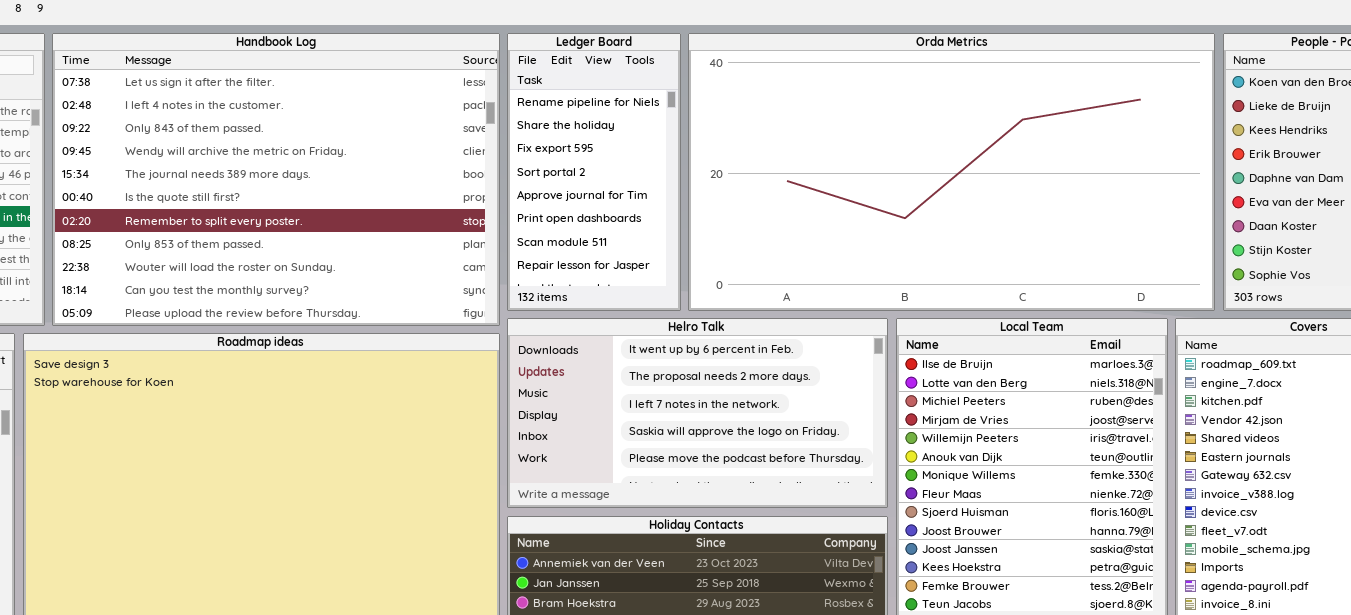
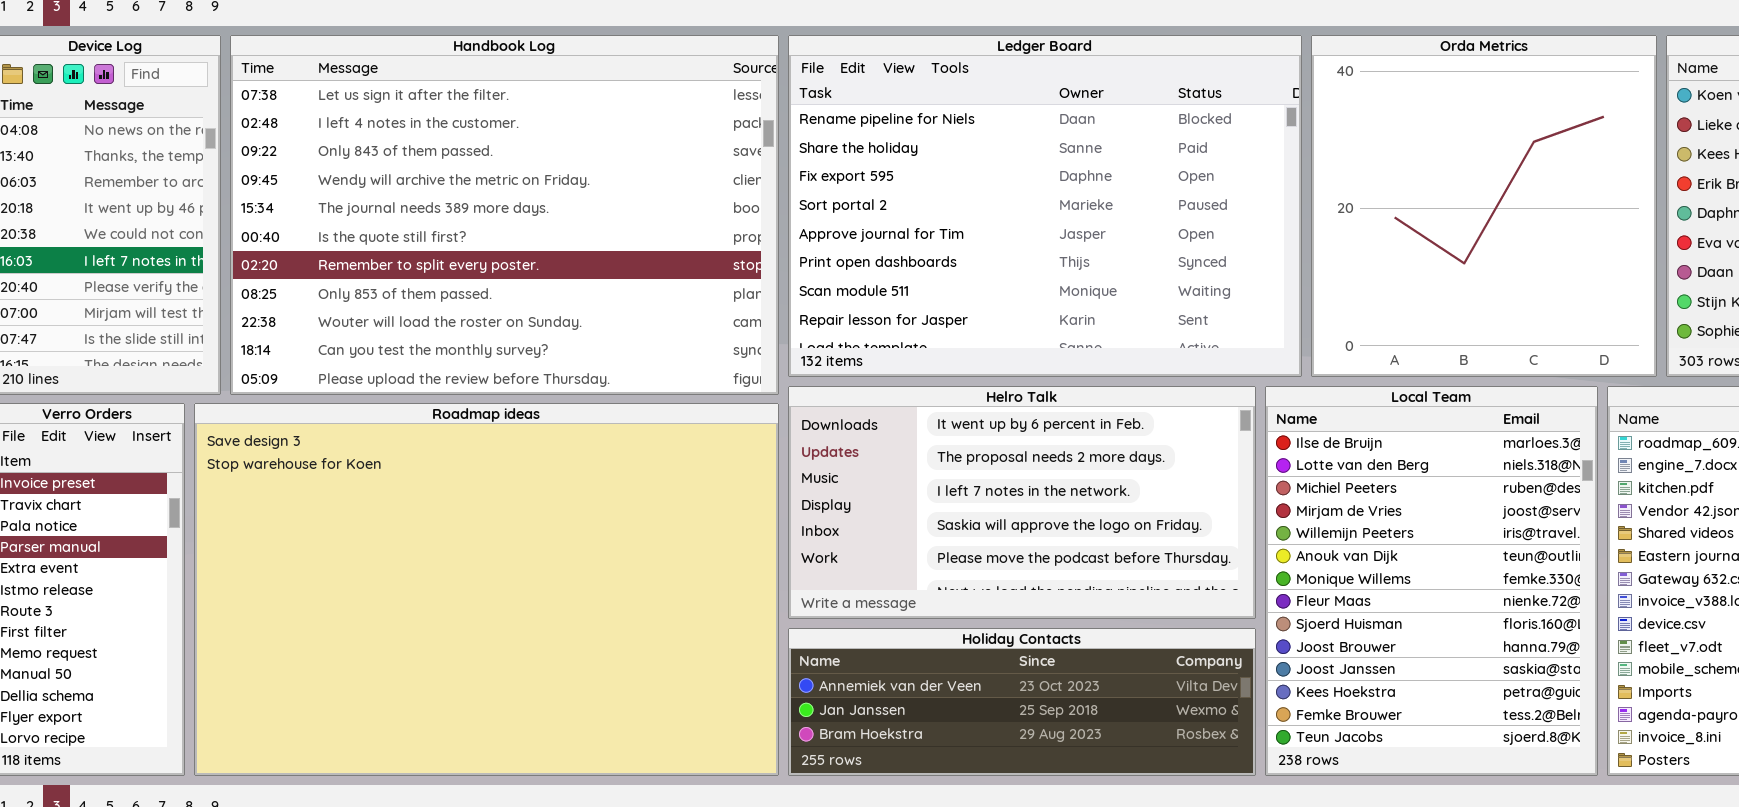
Ledger Board: [507,33,681,311] -> [788,35,1302,377], resized
Orda Metrics: [688,33,1215,311] -> [1311,35,1657,377], resized

